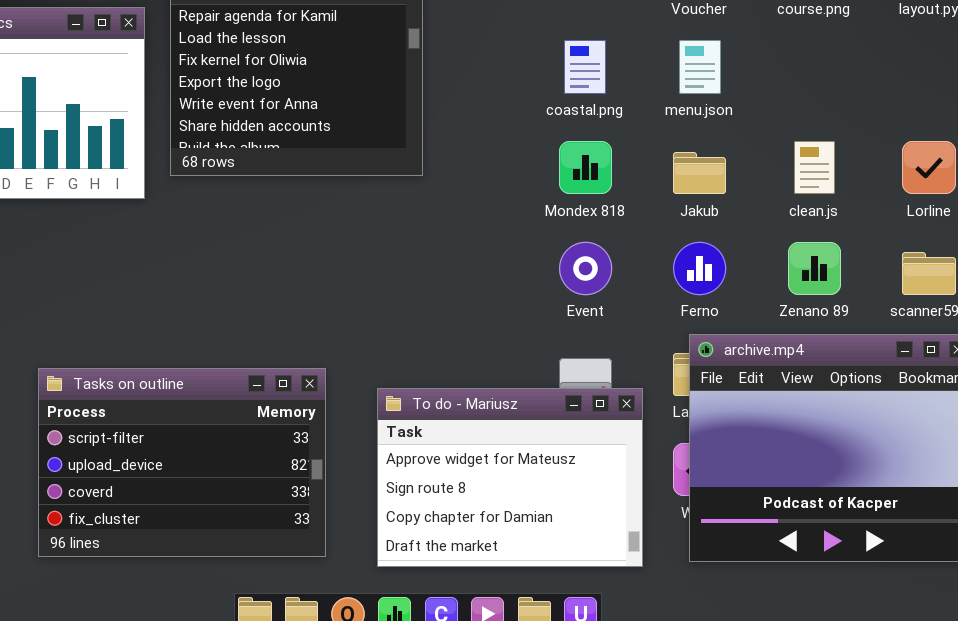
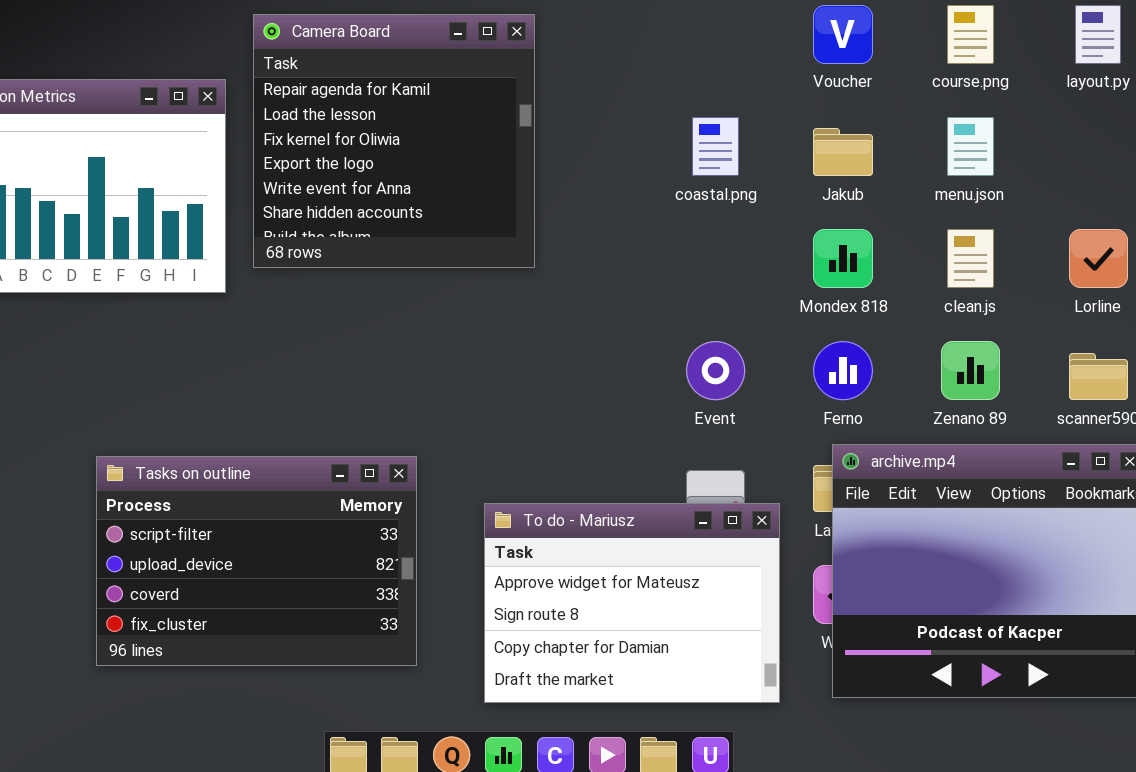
menu.json: [679,40,721,94] -> [947,117,994,176], moved
Mondex 818: [559,141,612,194] -> [813,229,873,288], moved
Jakub: [673,152,726,194] -> [813,128,873,176], moved
Tasks on outline: [38,368,326,557] -> [96,456,417,666], moved

